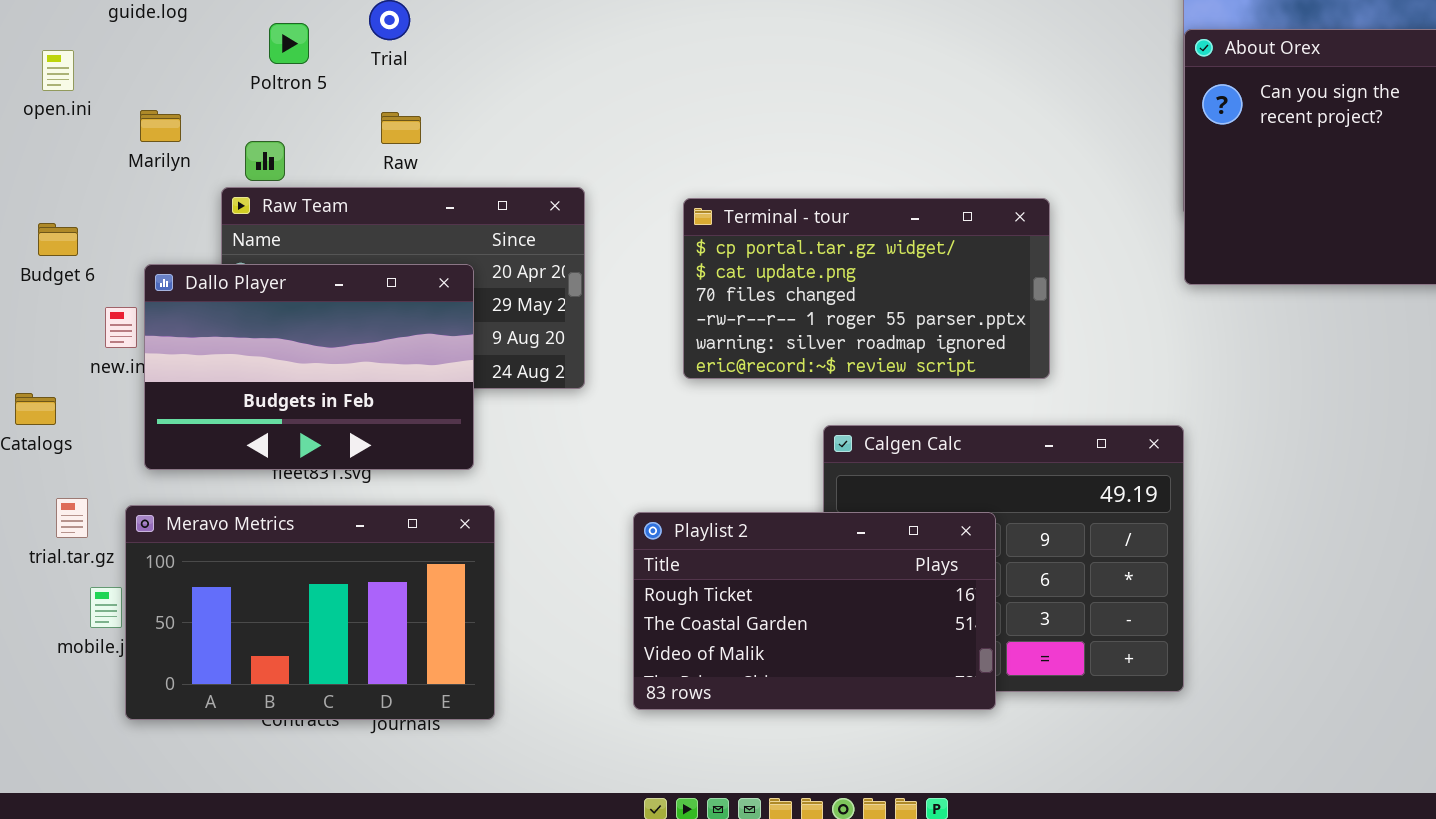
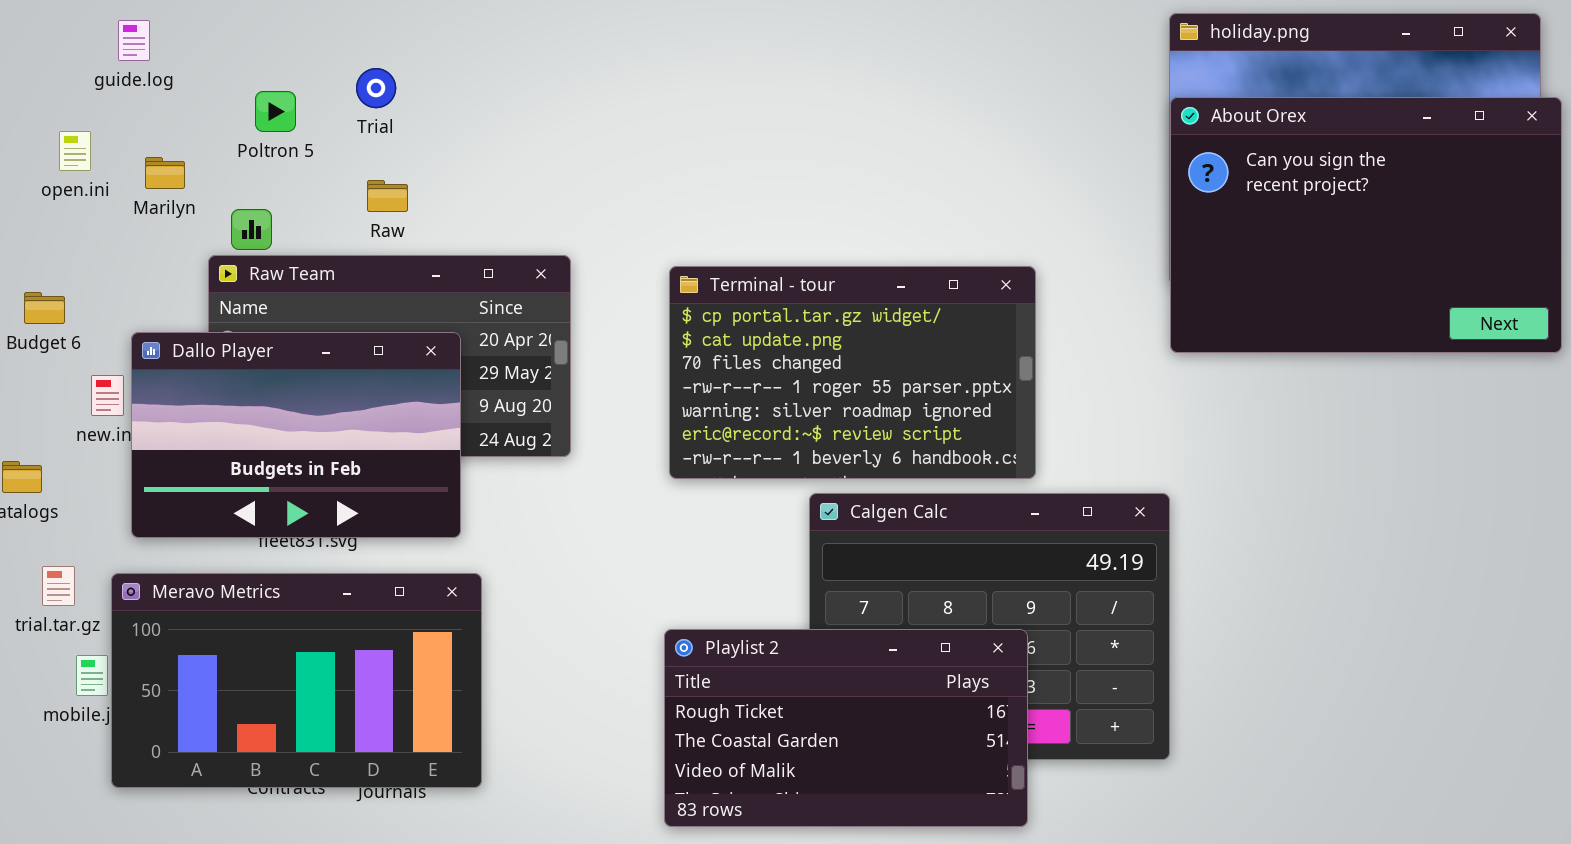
open.ini: [42,50,74,91] -> [59,131,91,171], moved
Marilyn: [140,110,181,142] -> [145,157,185,189], moved
Terminal - tour: [683,198,1050,379] -> [669,266,1036,479], resized
Playlist 2: [633,512,996,710] -> [664,629,1028,827], moved

